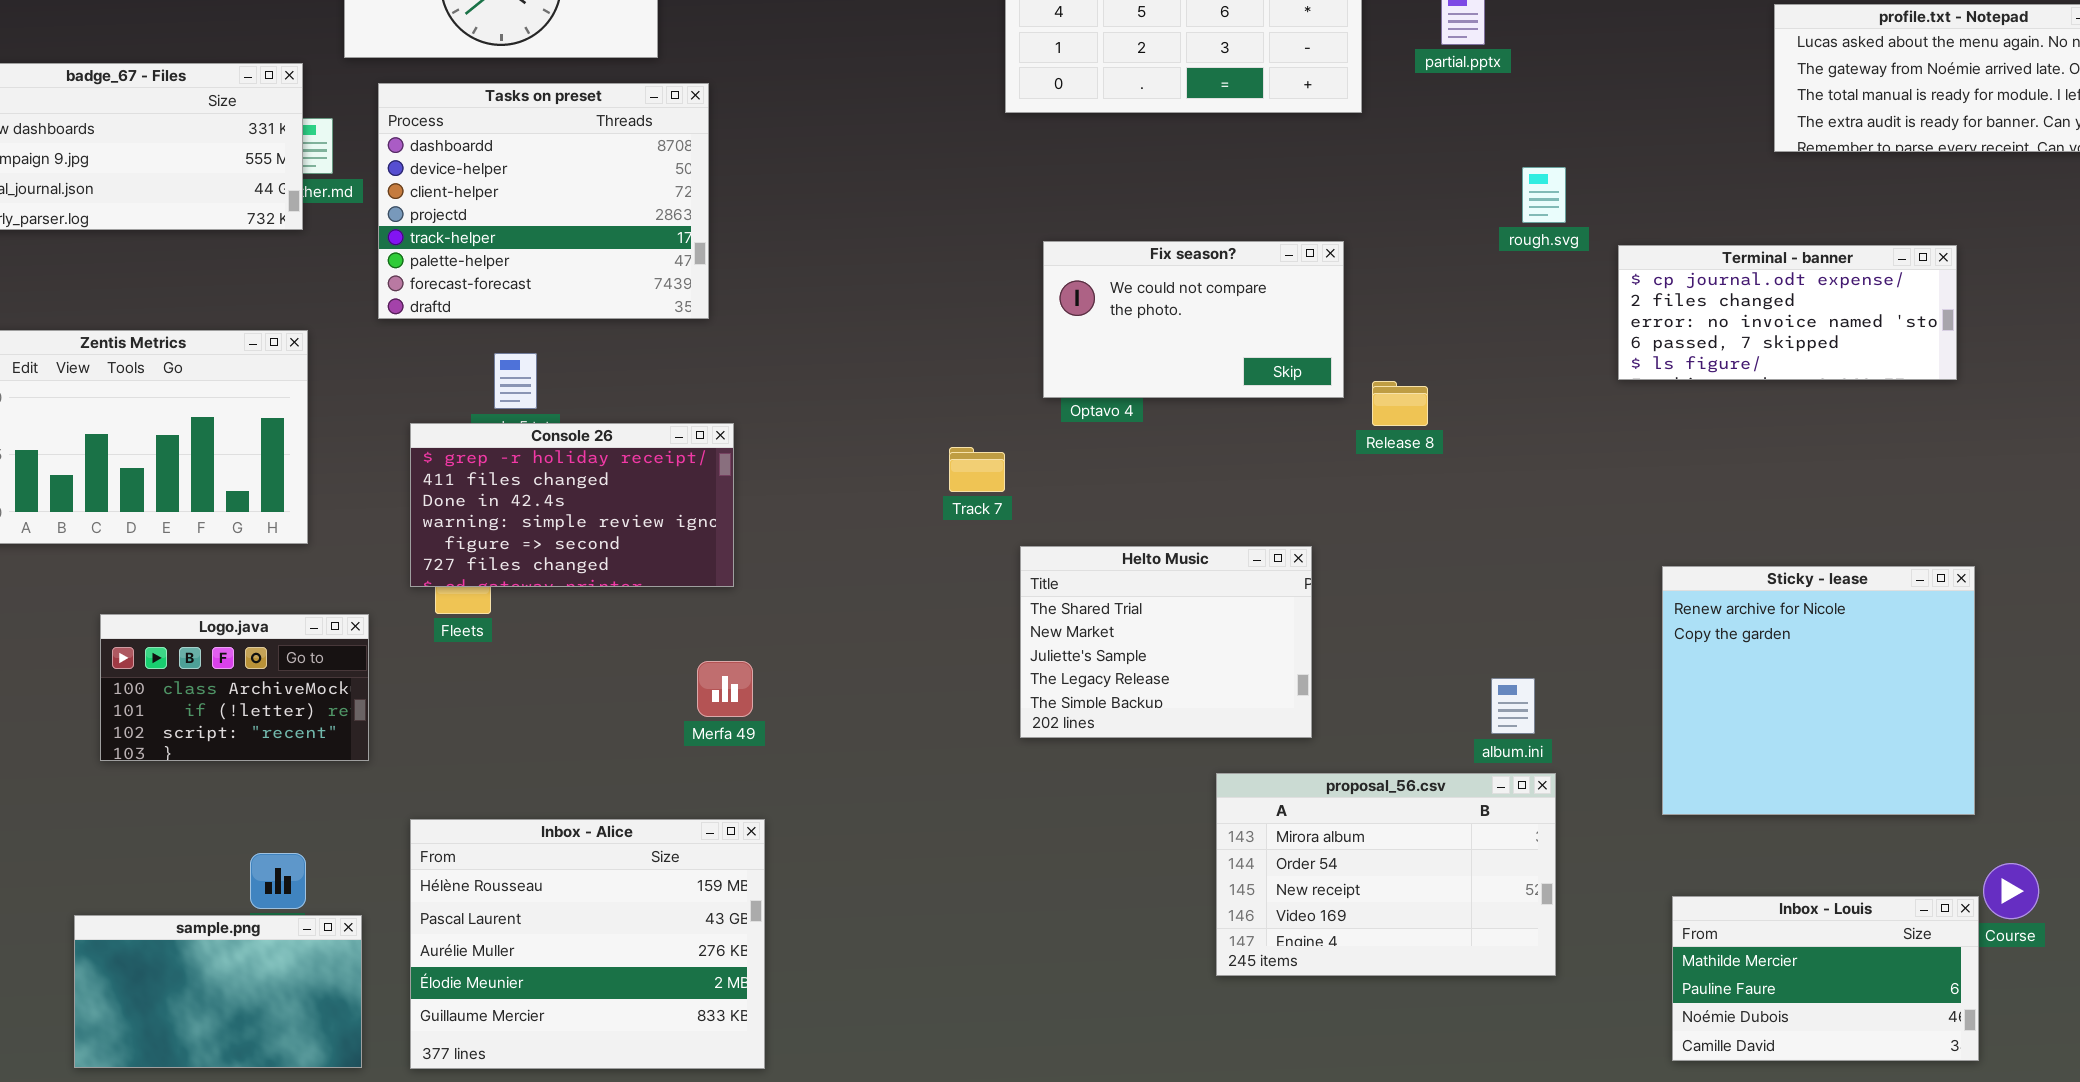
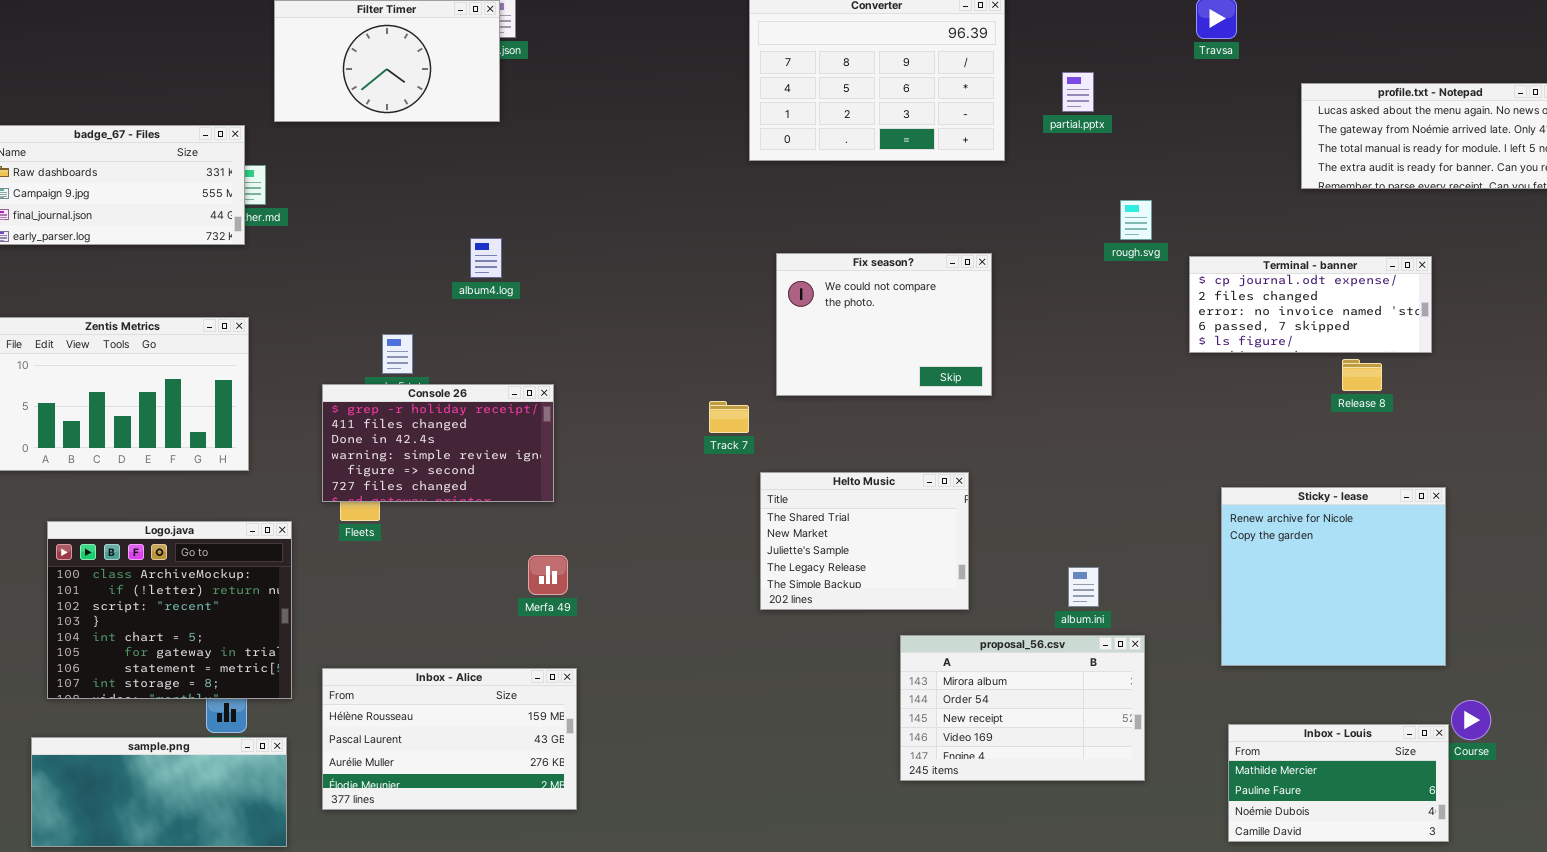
Tasks on preset: [378,83,709,319] -> none, closed
Fix season?: [1043,241,1344,398] -> [776,253,992,396], resized
Release 8: [1372,381,1428,426] -> [1342,359,1382,391], moved
Logo.java: [100,614,369,761] -> [47,521,292,699], resized
album.ini: [1491,678,1535,734] -> [1068,567,1099,607], moved
Inbox - Alice: [410,819,765,1069] -> [322,668,577,810], resized
sample.png: [74,915,362,1068] -> [31,737,287,847], resized

